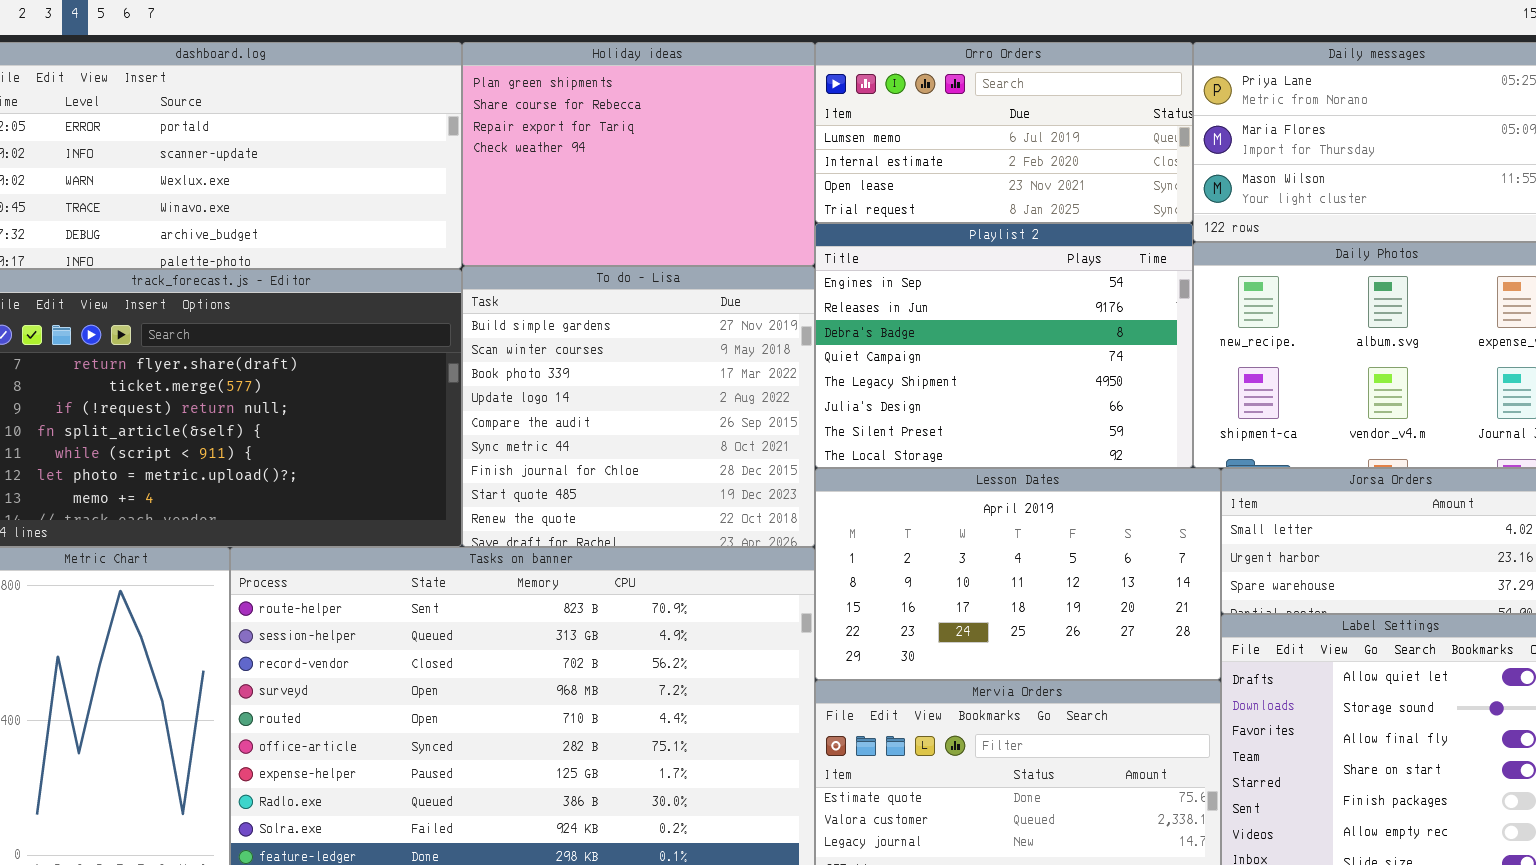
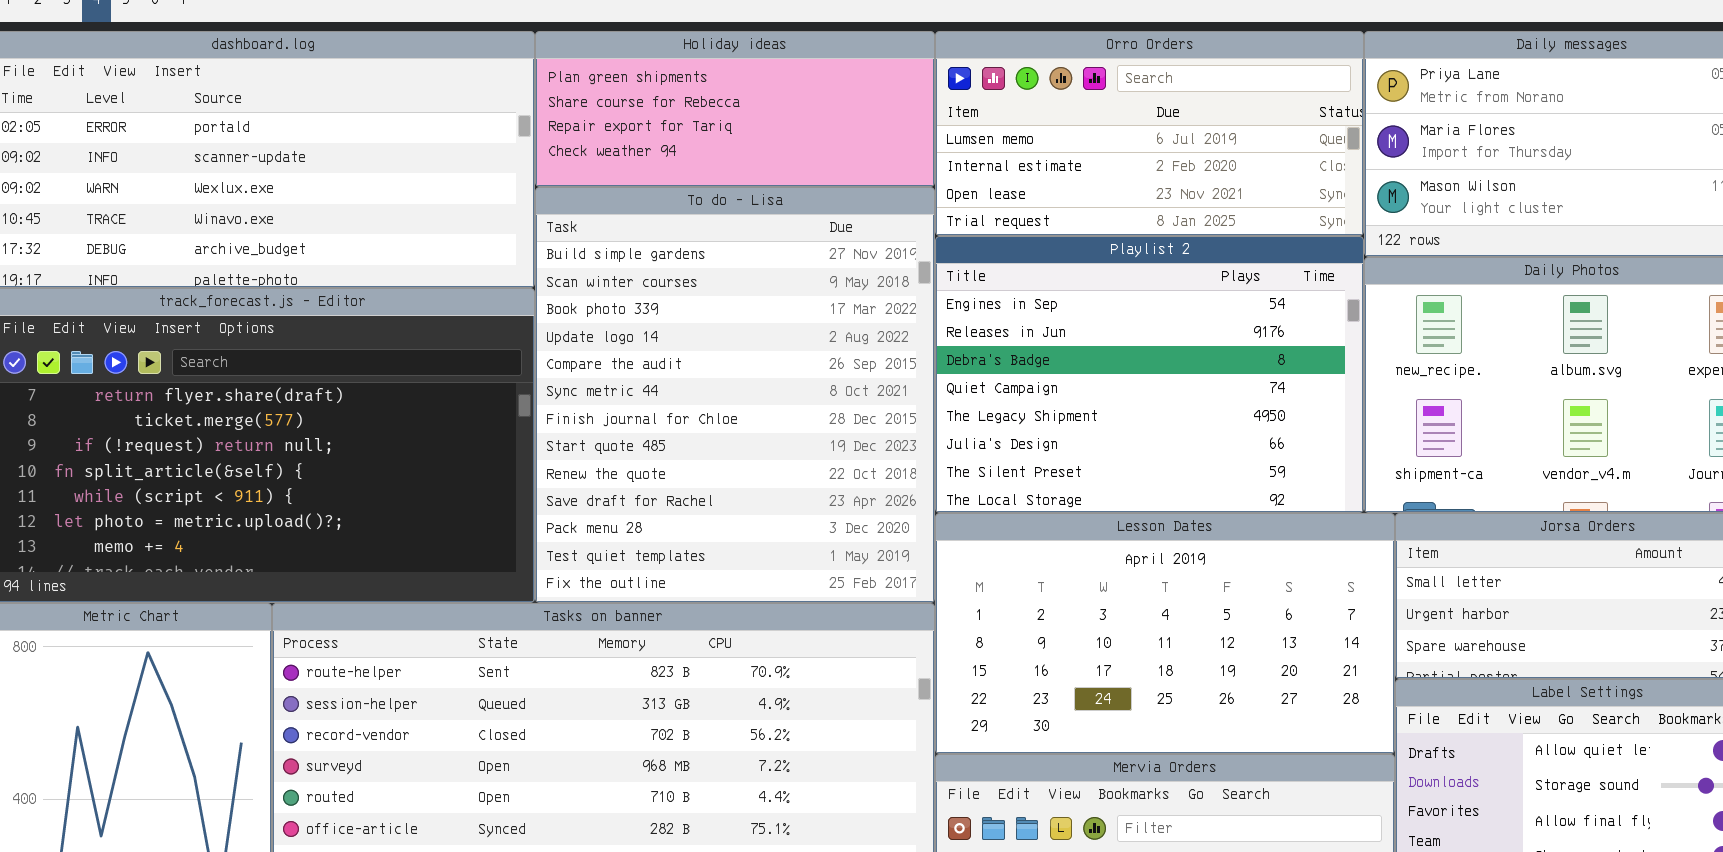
Holiday ideas: [462,42,815,266] -> [535,31,935,187], resized
To do - Lisa: [462,266,815,547] -> [535,187,935,603], resized

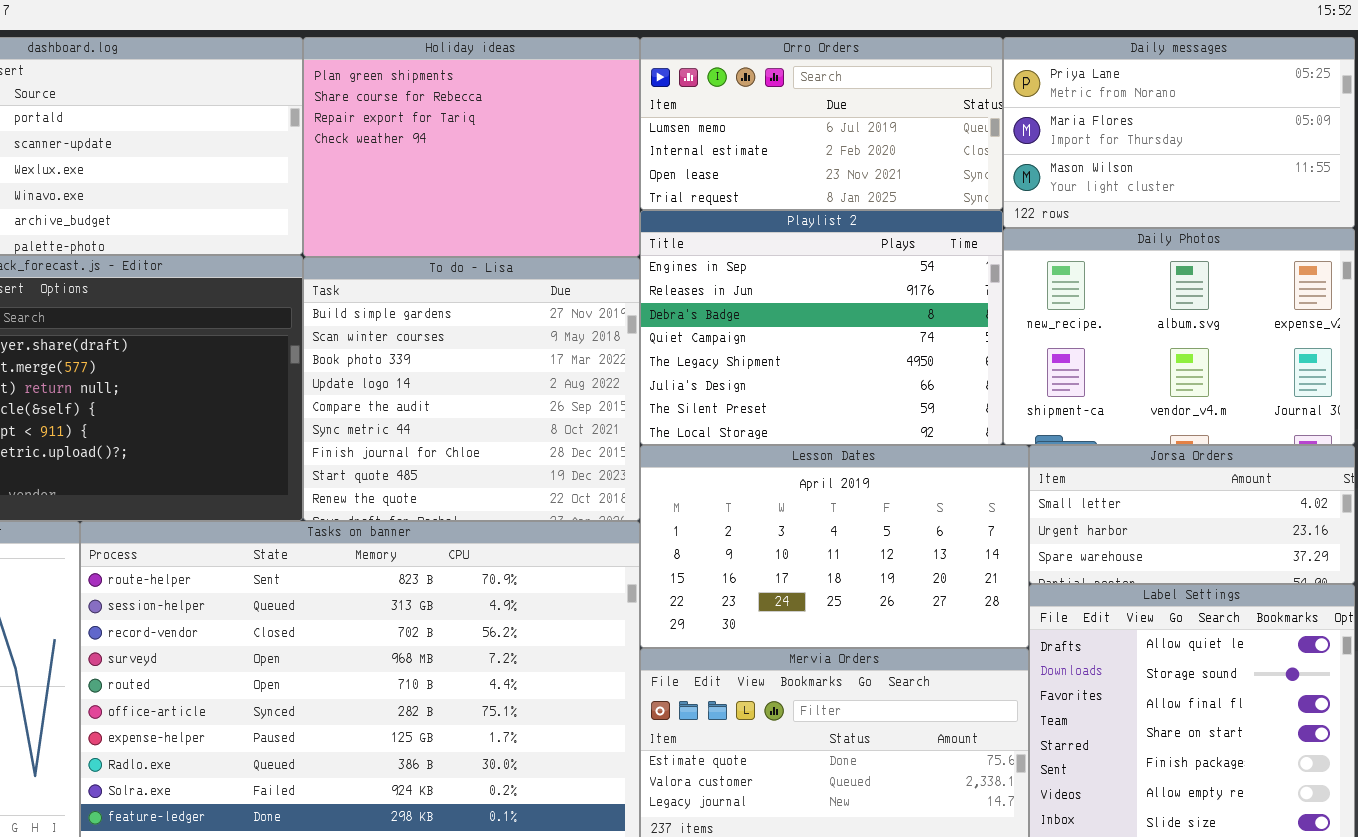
Holiday ideas: [535,31,935,187] -> [303,37,640,257], resized
To do - Lisa: [535,187,935,603] -> [303,257,640,521], resized

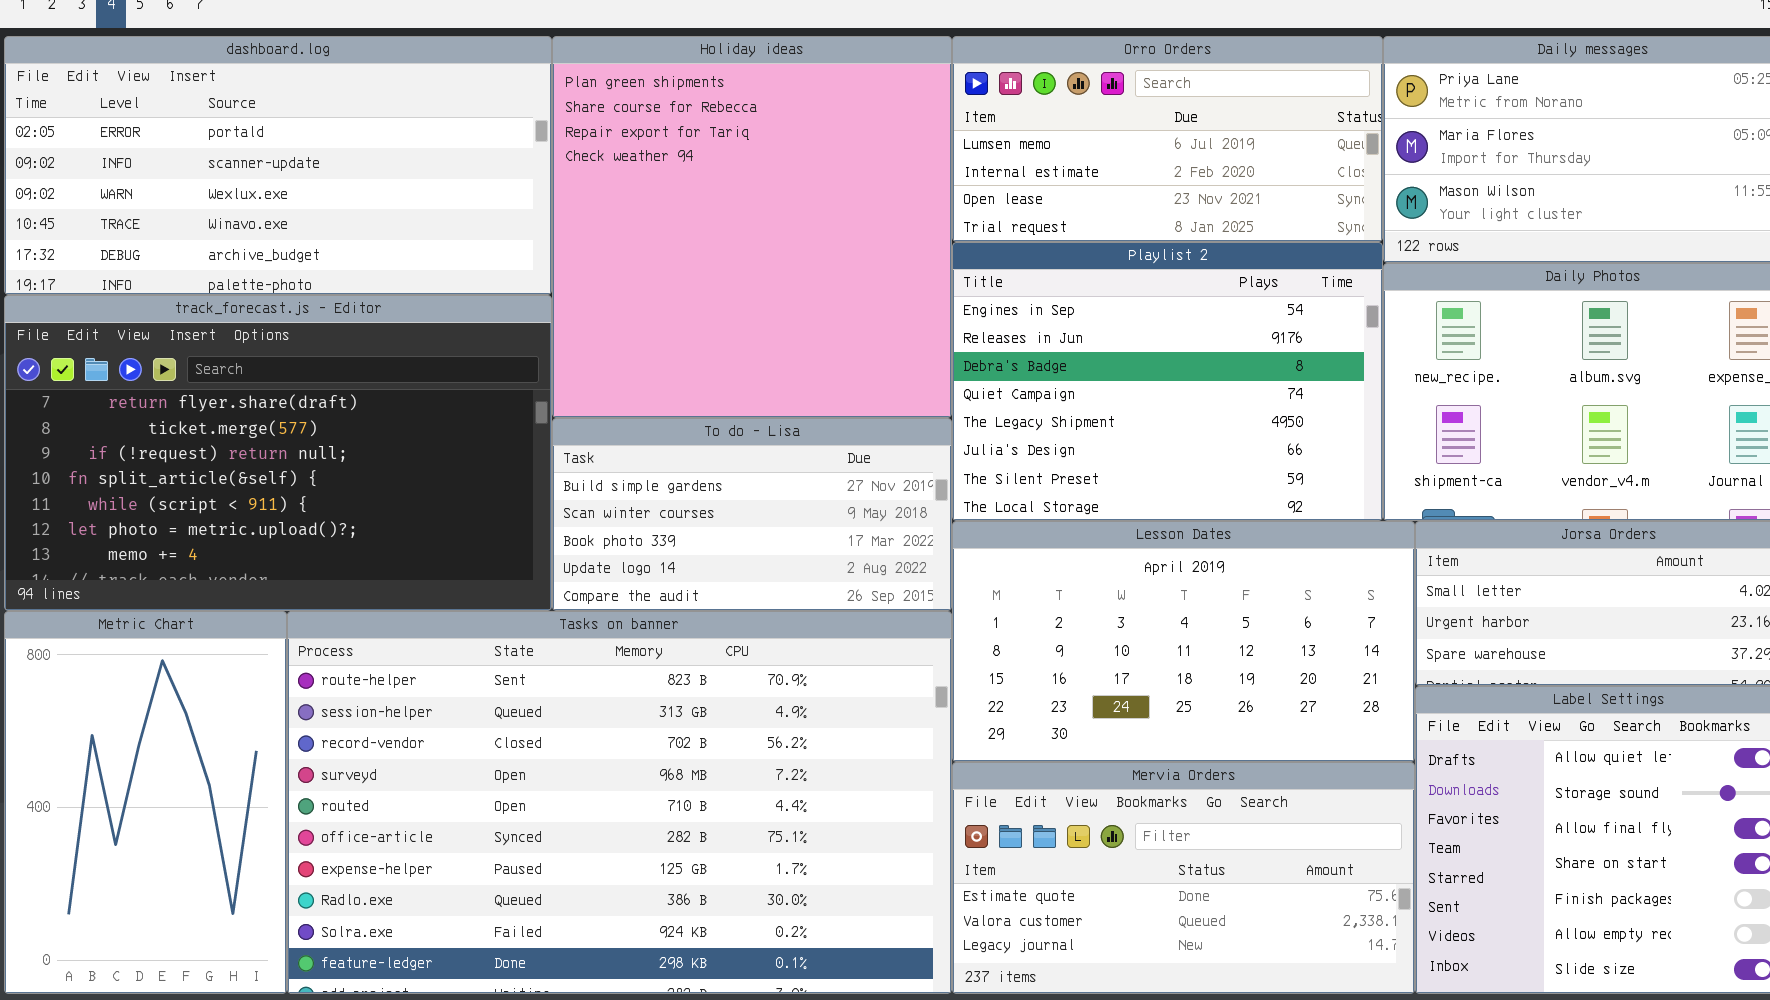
Holiday ideas: [303,37,640,257] -> [552,36,952,418], resized
To do - Lisa: [303,257,640,521] -> [552,418,952,611], resized

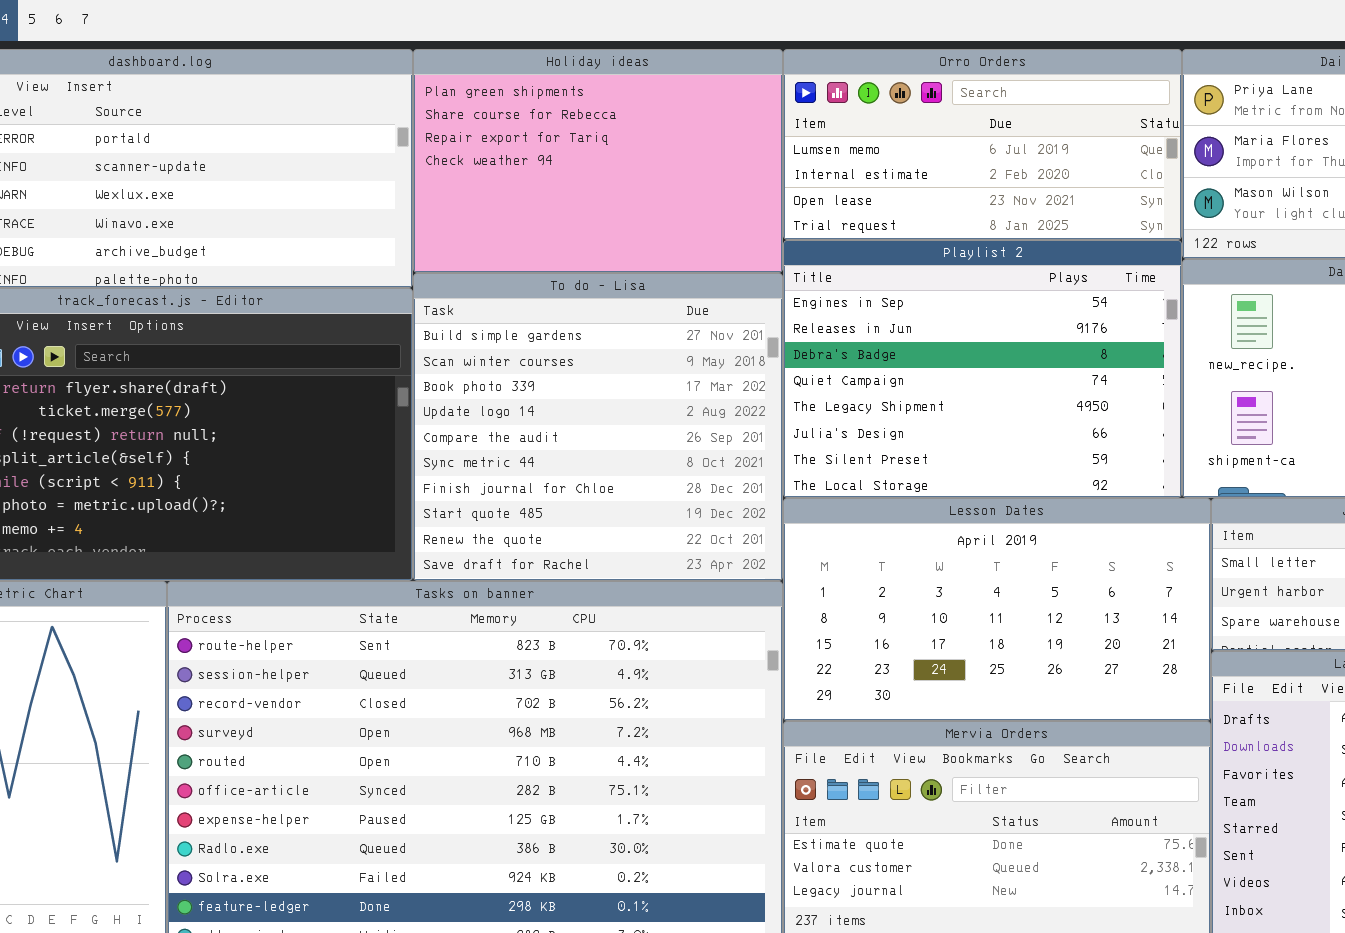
Holiday ideas: [552,36,952,418] -> [413,49,783,273], resized
To do - Lisa: [552,418,952,611] -> [413,273,783,581], resized

